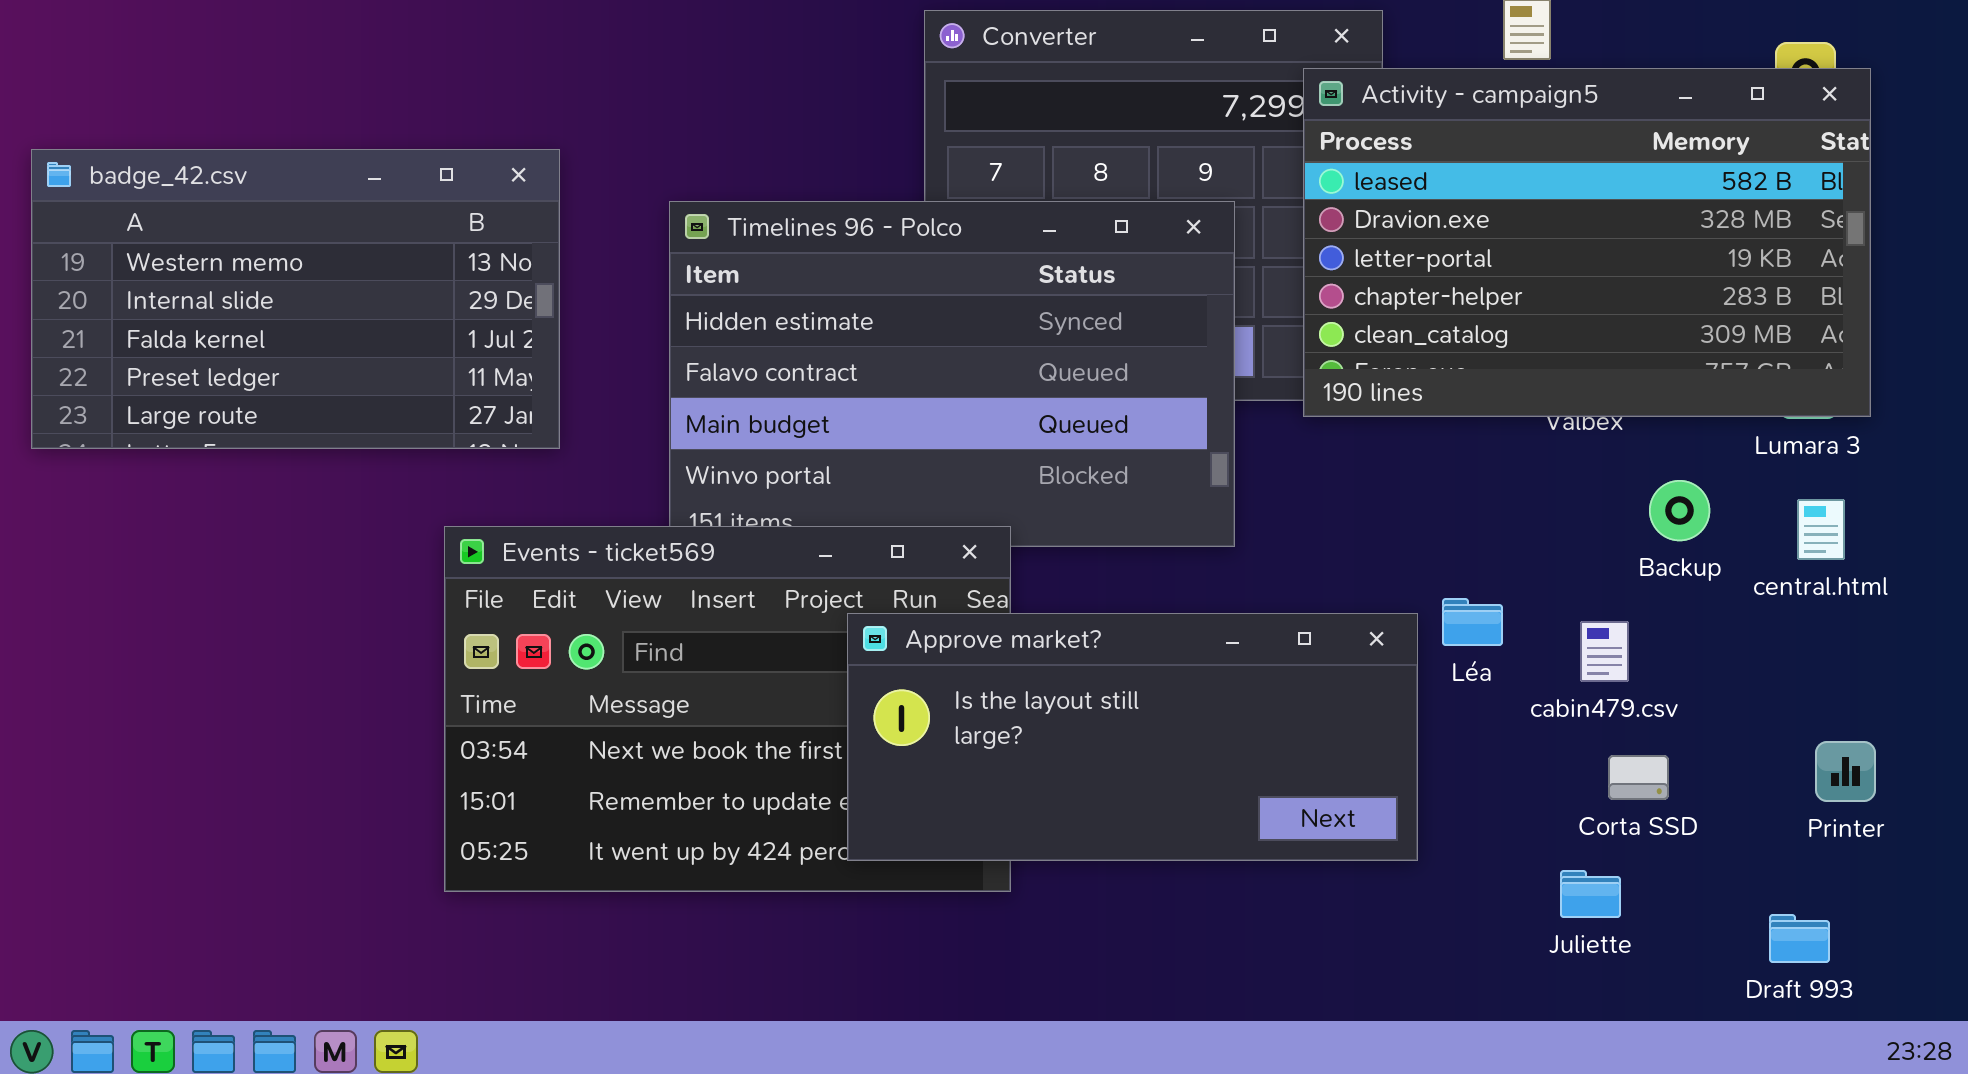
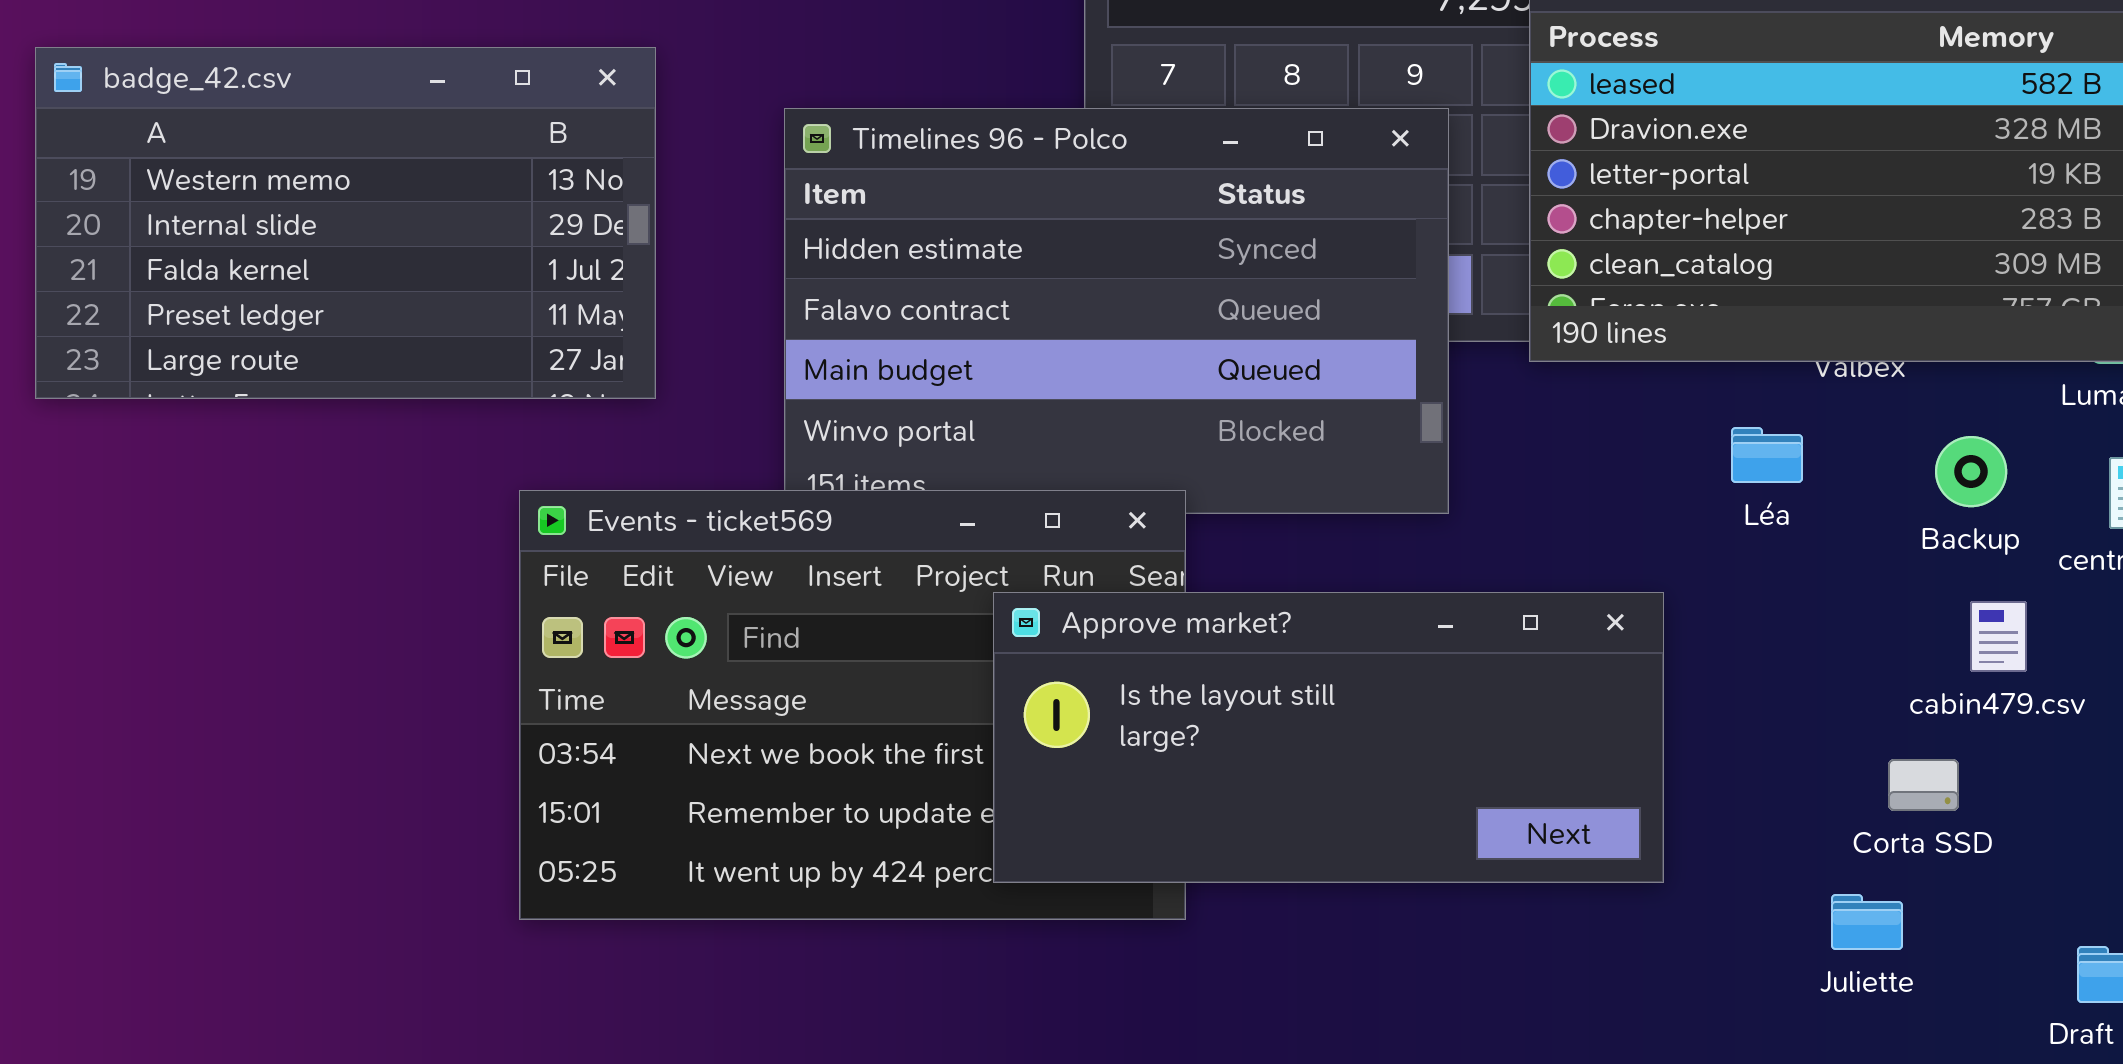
Léa: [1442,598,1503,646] -> [1731,427,1803,483], moved
cabin479.csv: [1580,621,1629,682] -> [1970,601,2027,672], moved

